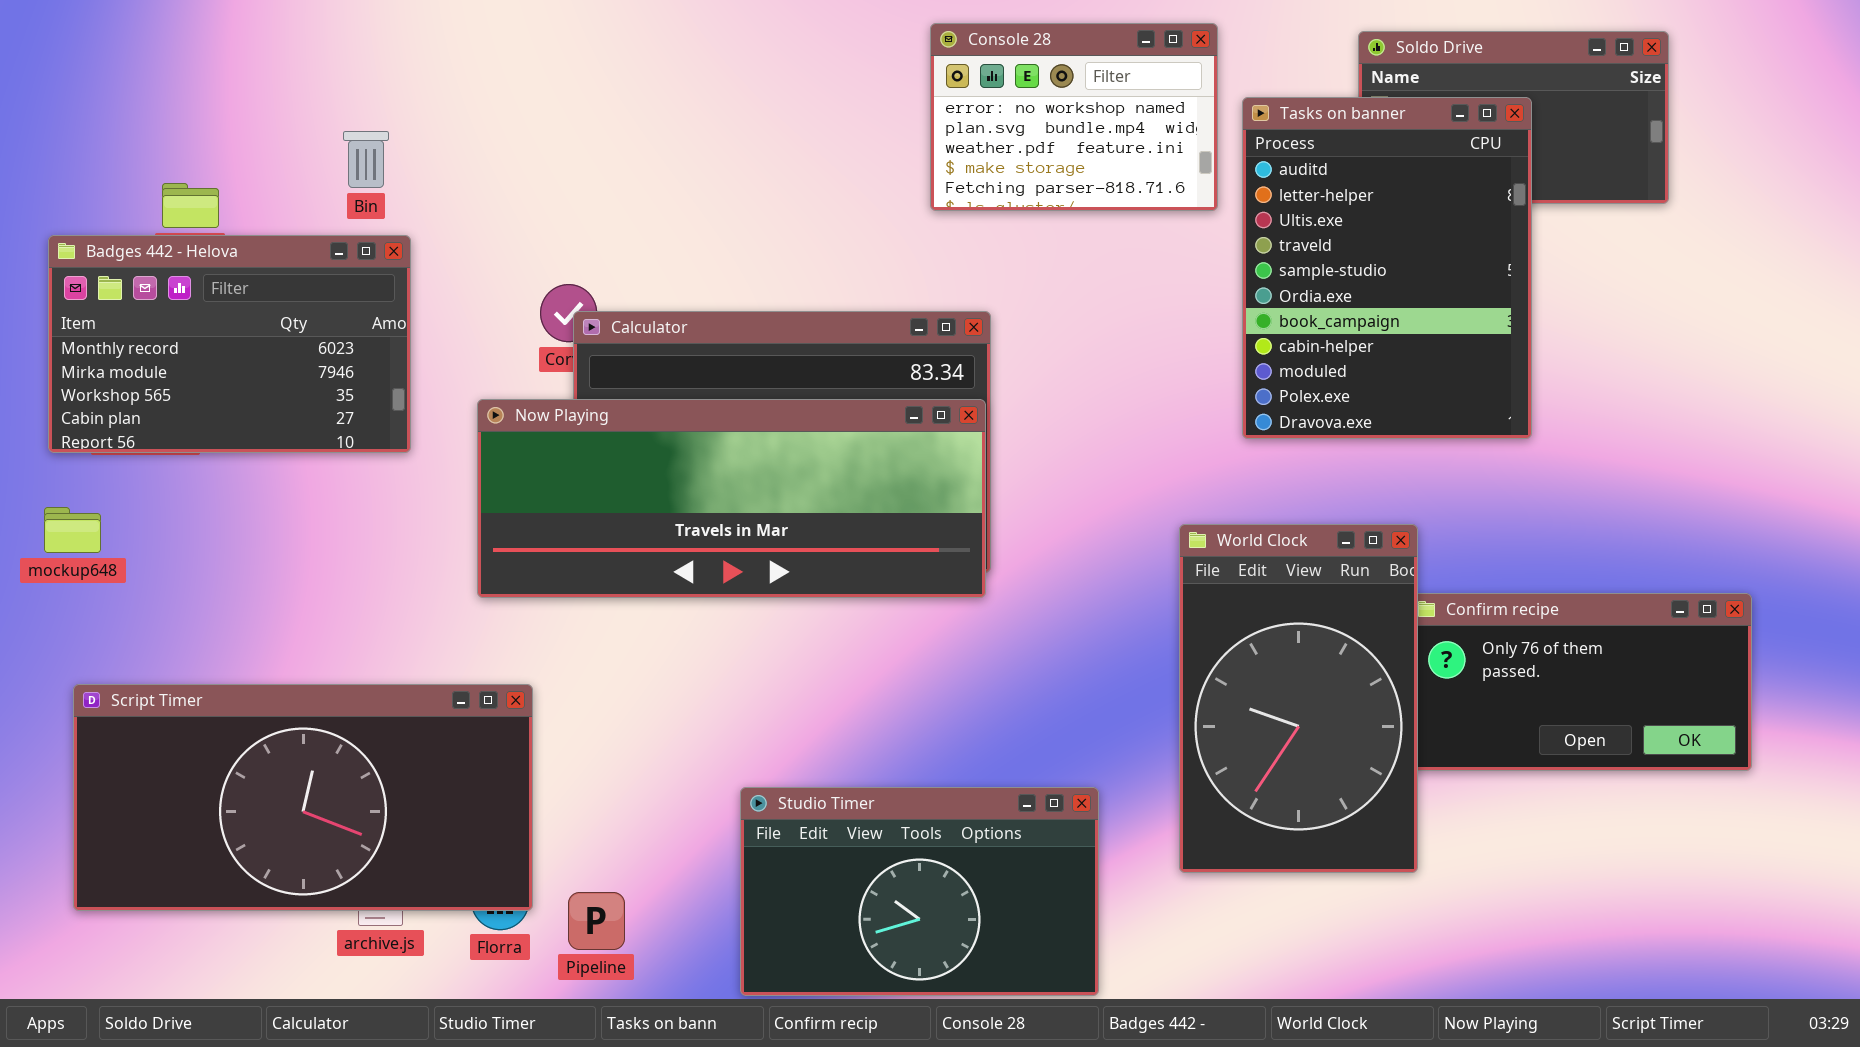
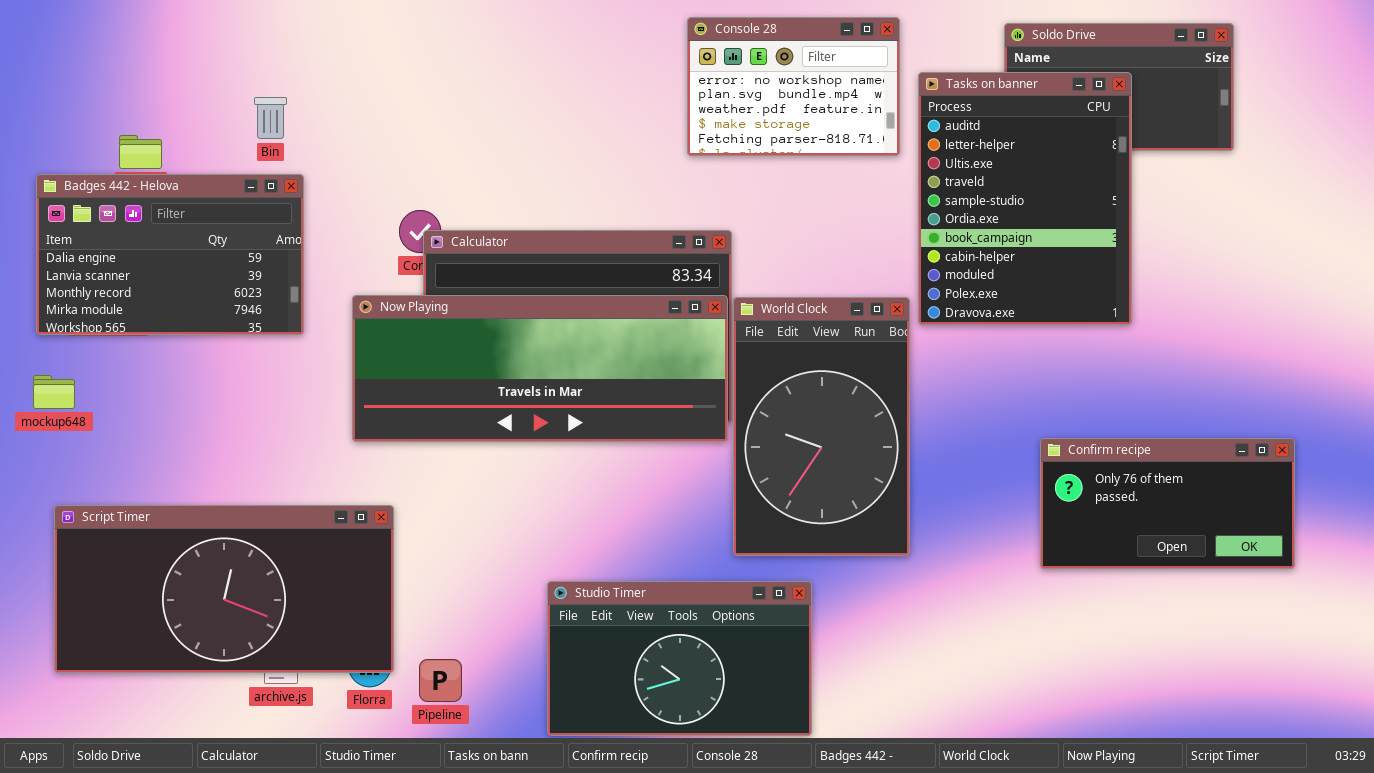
Badges 442 - Helova: [48,235,411,453] -> [36,174,304,335], scrolled up 2 rows
World Clock: [1179,524,1418,873] -> [733,297,910,556], moved

